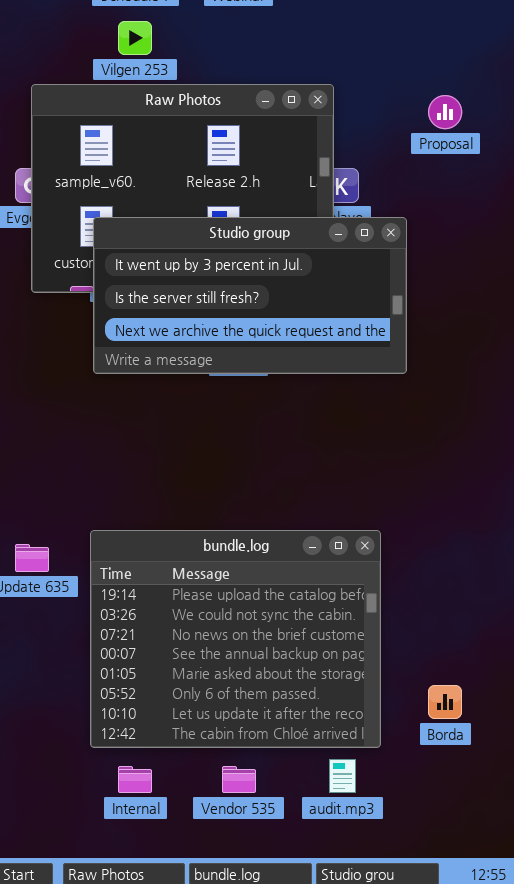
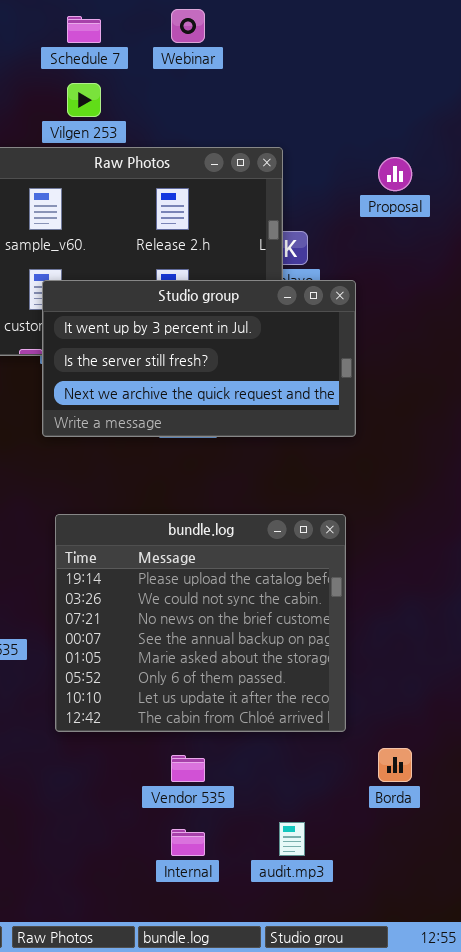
bundle.log: [90,530,381,748] -> [55,514,346,732], moved
Internal: [118,766,152,793] -> [171,829,205,856], moved
Vendor 535: [222,766,256,793] -> [171,755,205,782], moved

